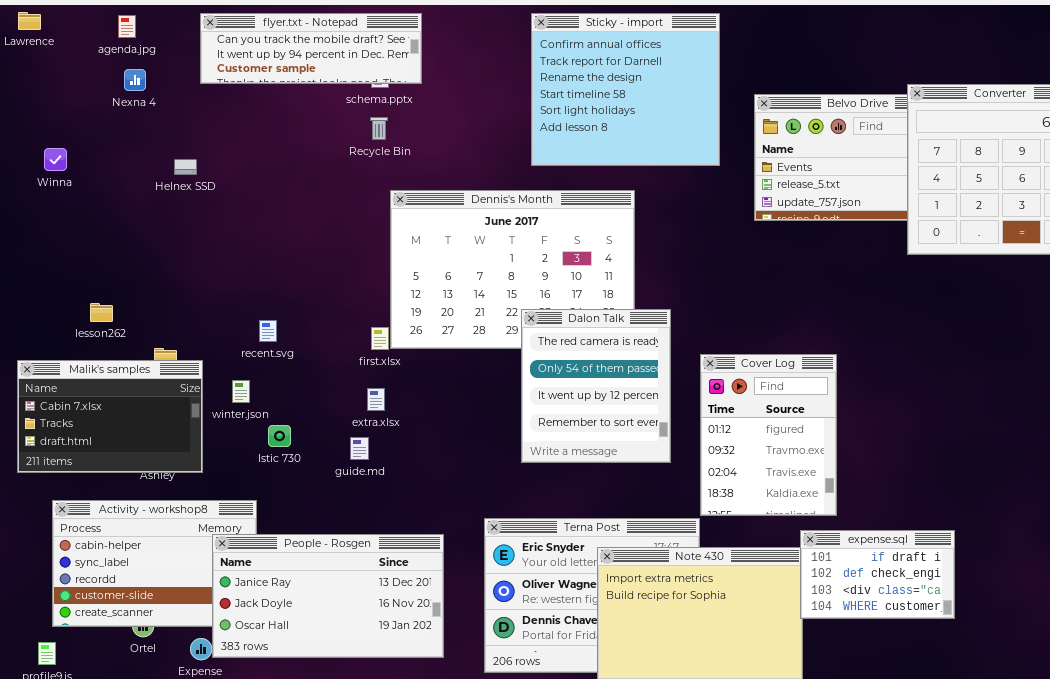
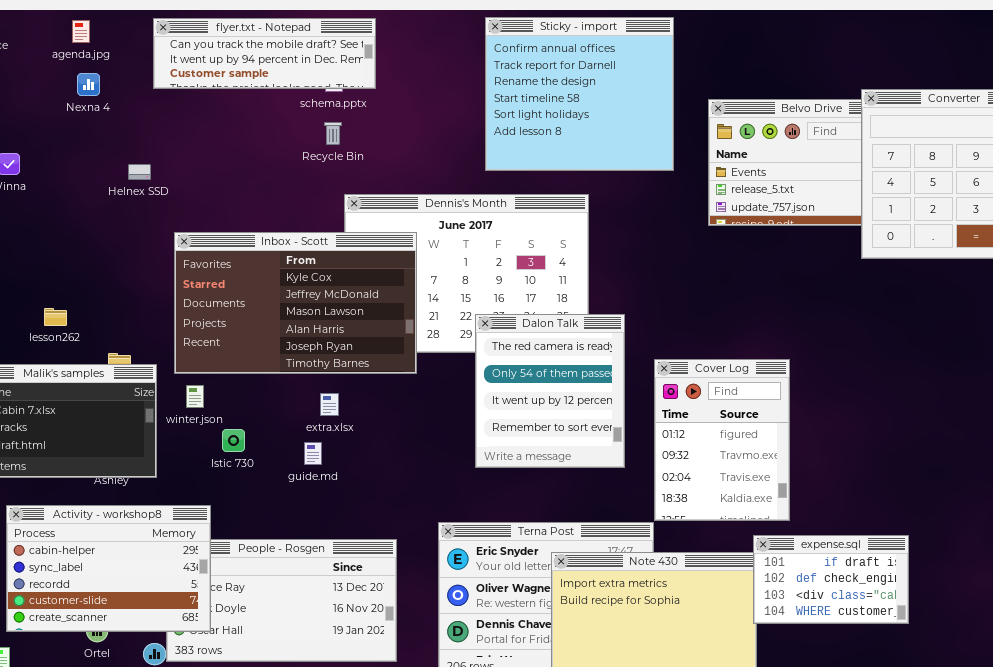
Inbox - Scott: none -> [174,232,417,374], opened
Activity - workshop8: [52,500,257,627] -> [6,505,211,632], raised

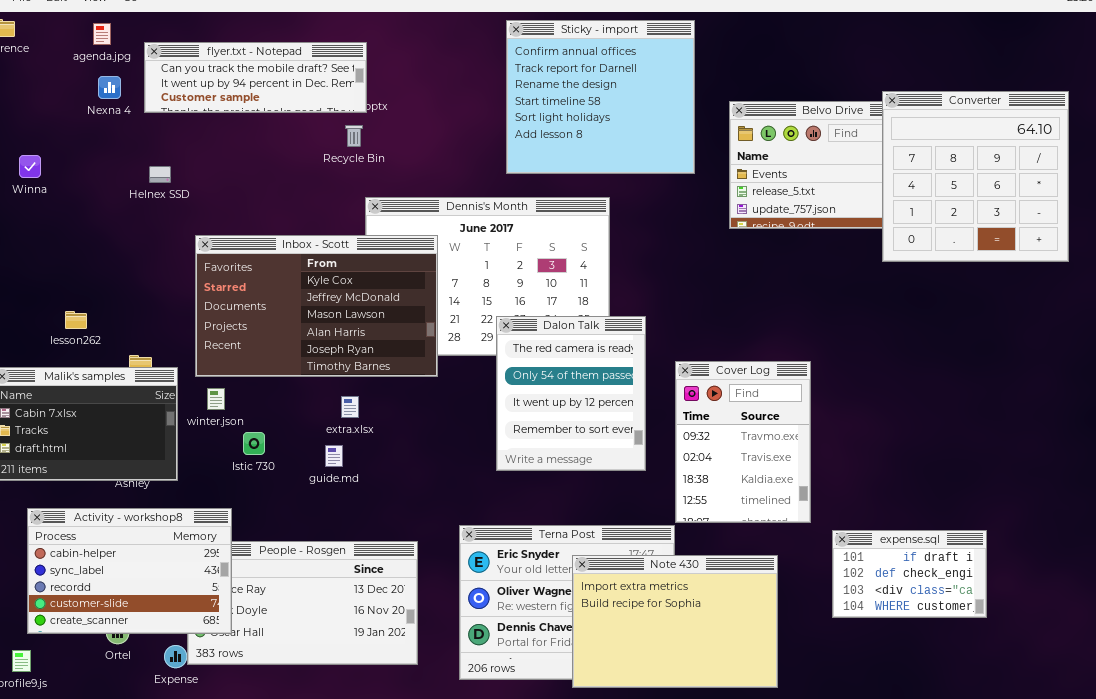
flyer.txt - Notepad: [153,18,376,89] -> [144,42,367,113], moved
Cover Log: [654,359,790,521] -> [675,361,811,523], scrolled down 1 row
expense.sql: [753,535,909,624] -> [832,530,987,618], moved

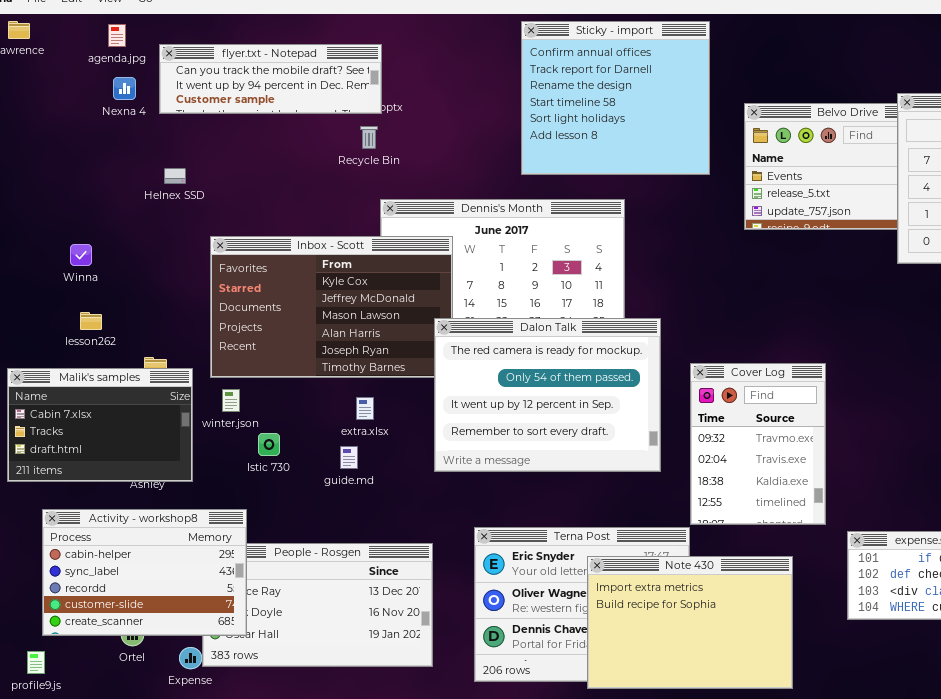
Winna: [19,155,41,178] -> [70,244,92,266], moved
Dalon Talk: [496,316,646,471] -> [434,318,661,472], resized

